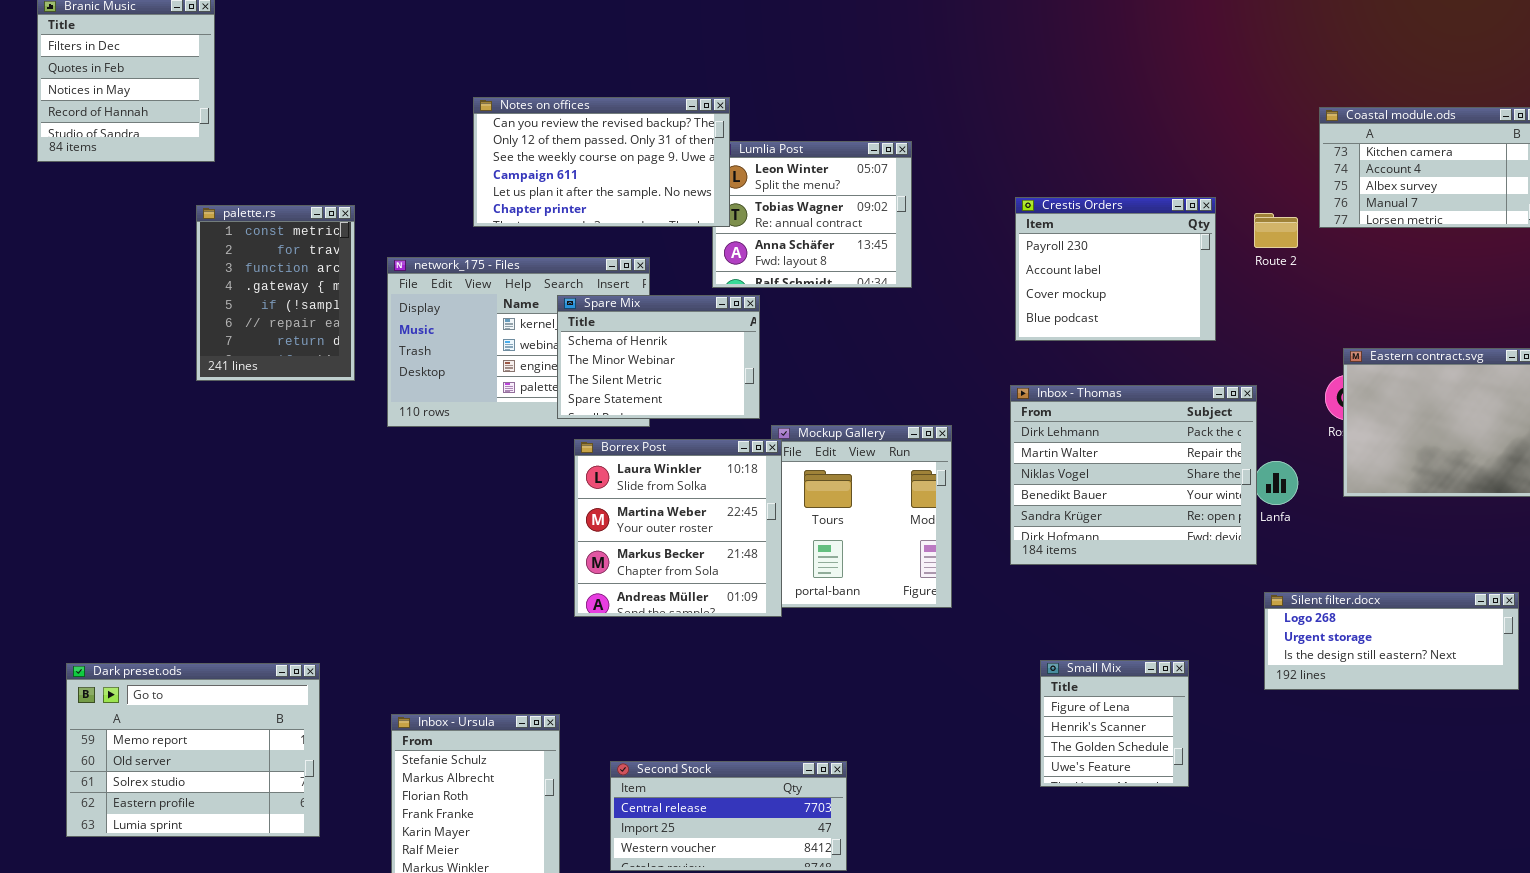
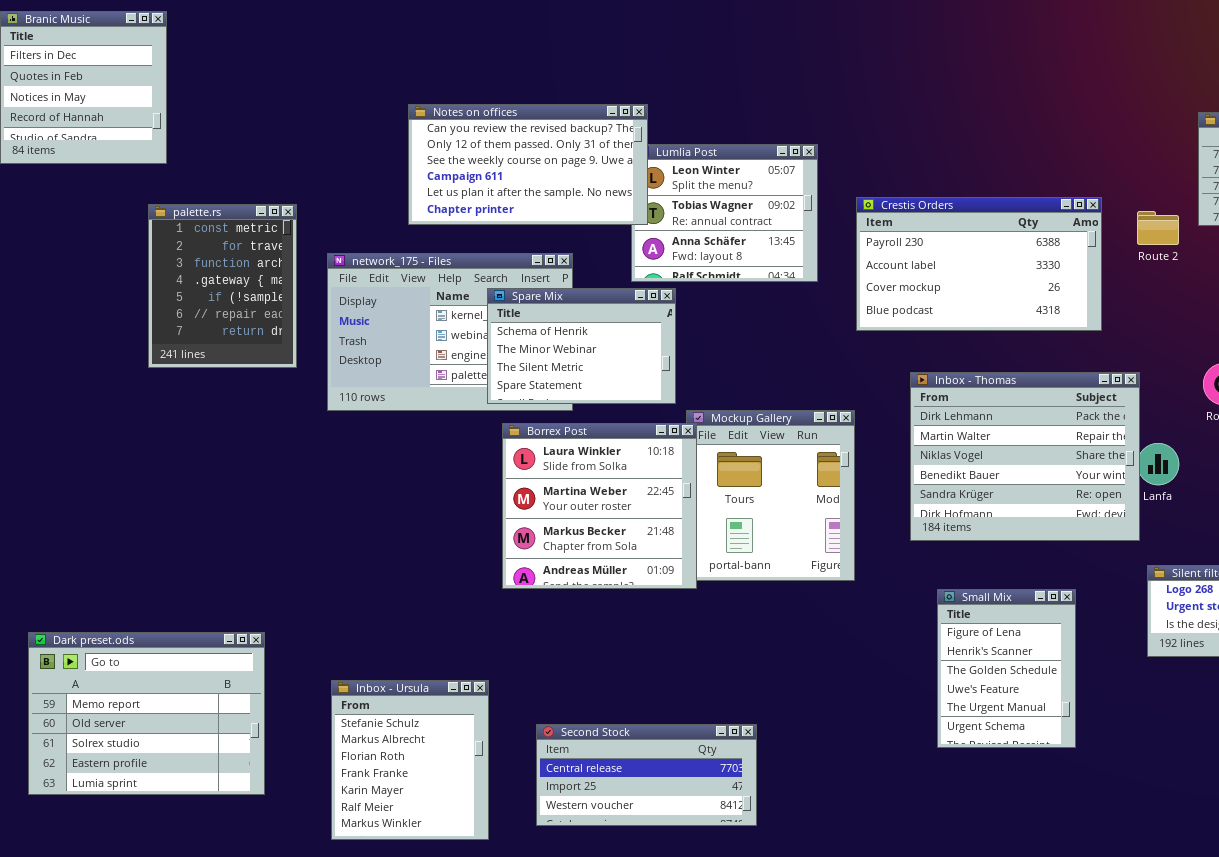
Crestis Orders: [1015,197,1216,341] -> [856,197,1102,331], resized
Small Mix: [1040,660,1189,787] -> [937,589,1076,748], resized

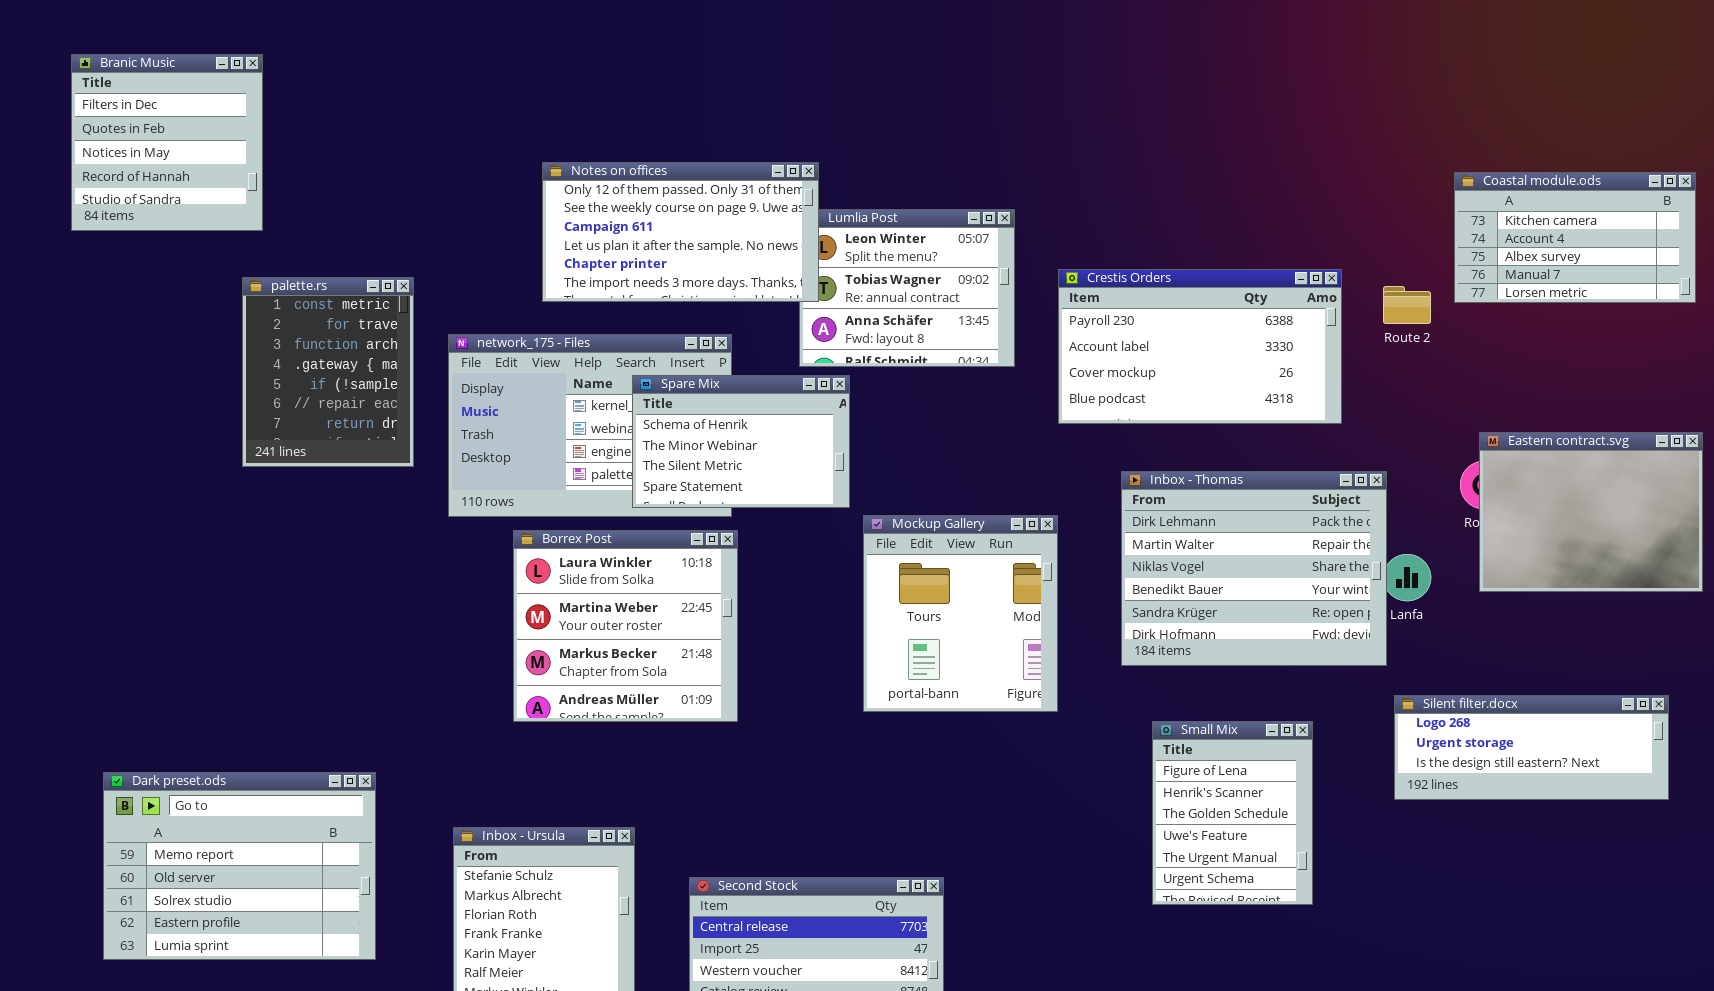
Notes on offices: [408,104,648,225] -> [542,162,819,302], scrolled down 1 row
Borrex Post: [502,423,697,589] -> [513,530,738,722], moved

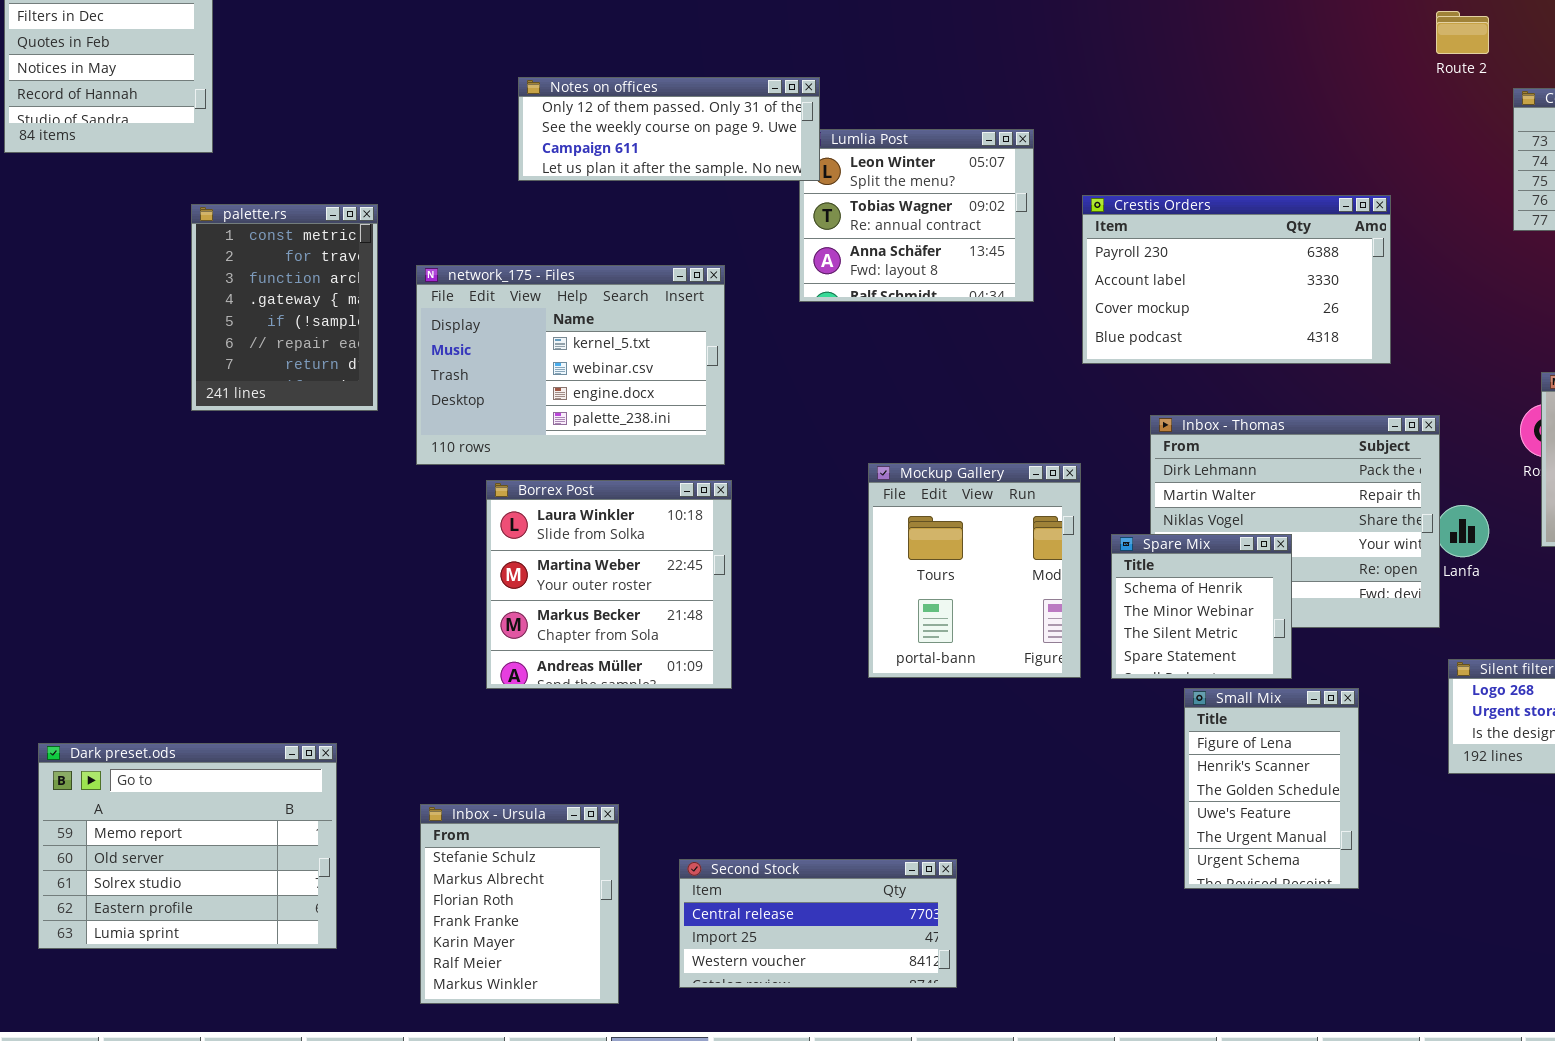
Notes on offices: [542,162,819,302] -> [518,77,820,181], resized
Route 2: [1383,286,1431,324] -> [1436,11,1489,54], moved
Spare Mix: [632,375,850,508] -> [1111,534,1292,679], moved, resized

